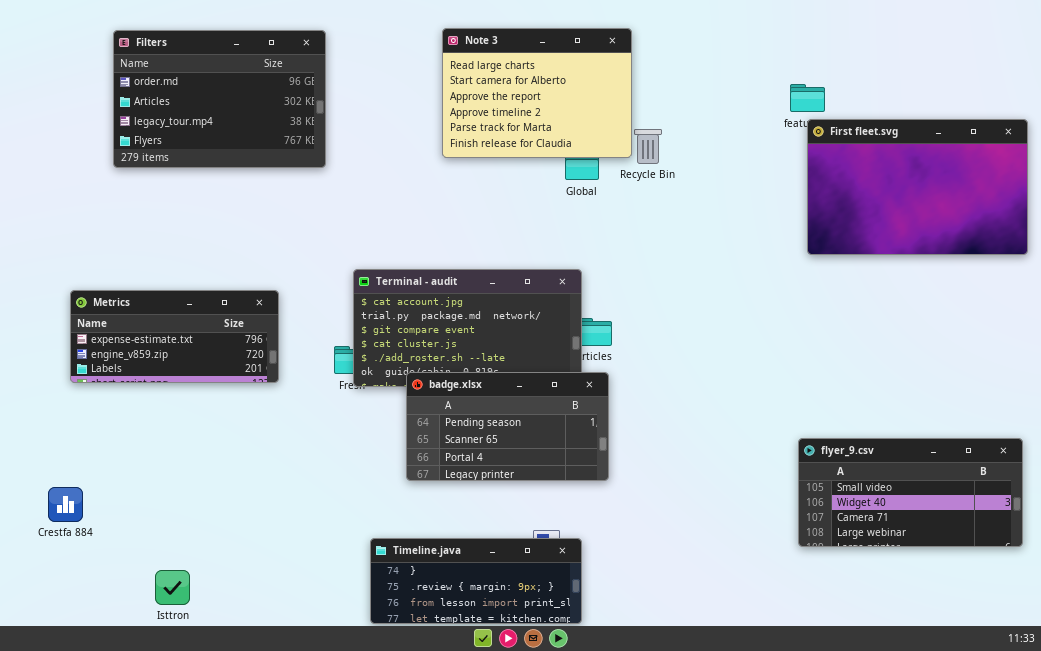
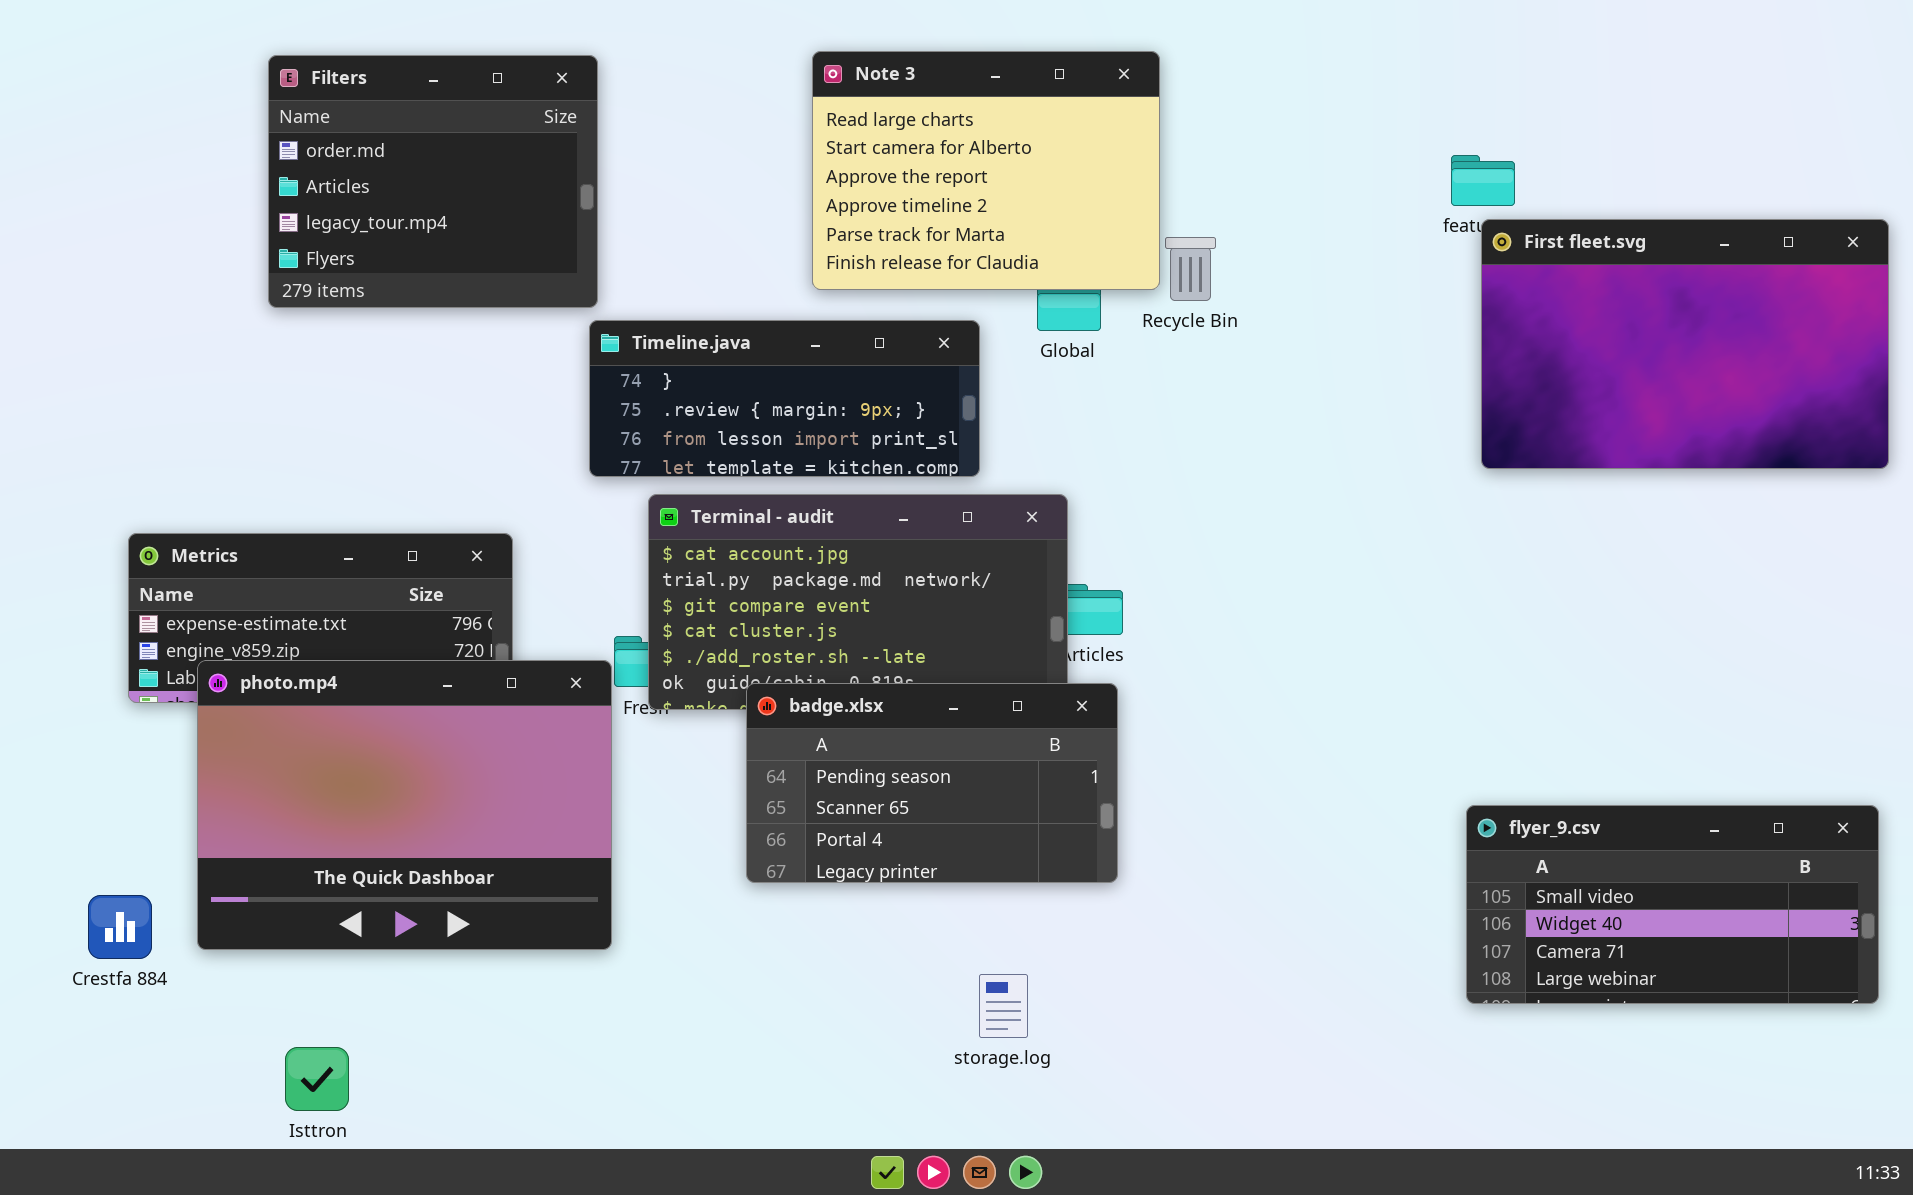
Filters: [113,30,326,168] -> [268,55,598,308], resized
photo.mp4: none -> [197,660,612,950], opened
Timeline.java: [370,538,582,624] -> [589,320,980,477], moved

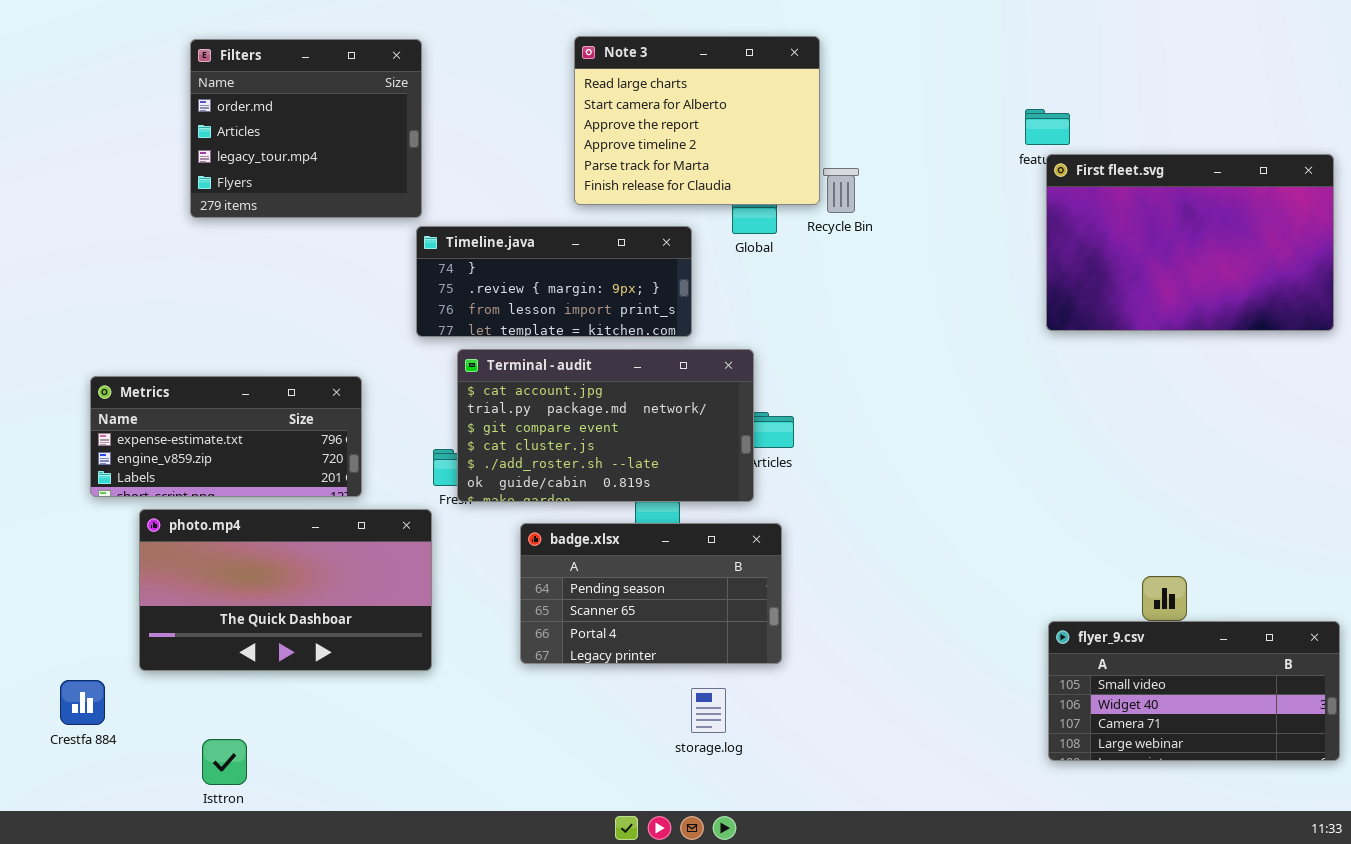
photo.mp4: [197,660,612,950] -> [139,509,432,671], resized
badge.xlsx: [746,683,1118,883] -> [520,523,782,664], moved
flyer_9.csv: [1466,805,1879,1004] -> [1048,621,1340,761], moved
Crestfa 884: [88,895,152,959] -> [60,680,105,725], moved

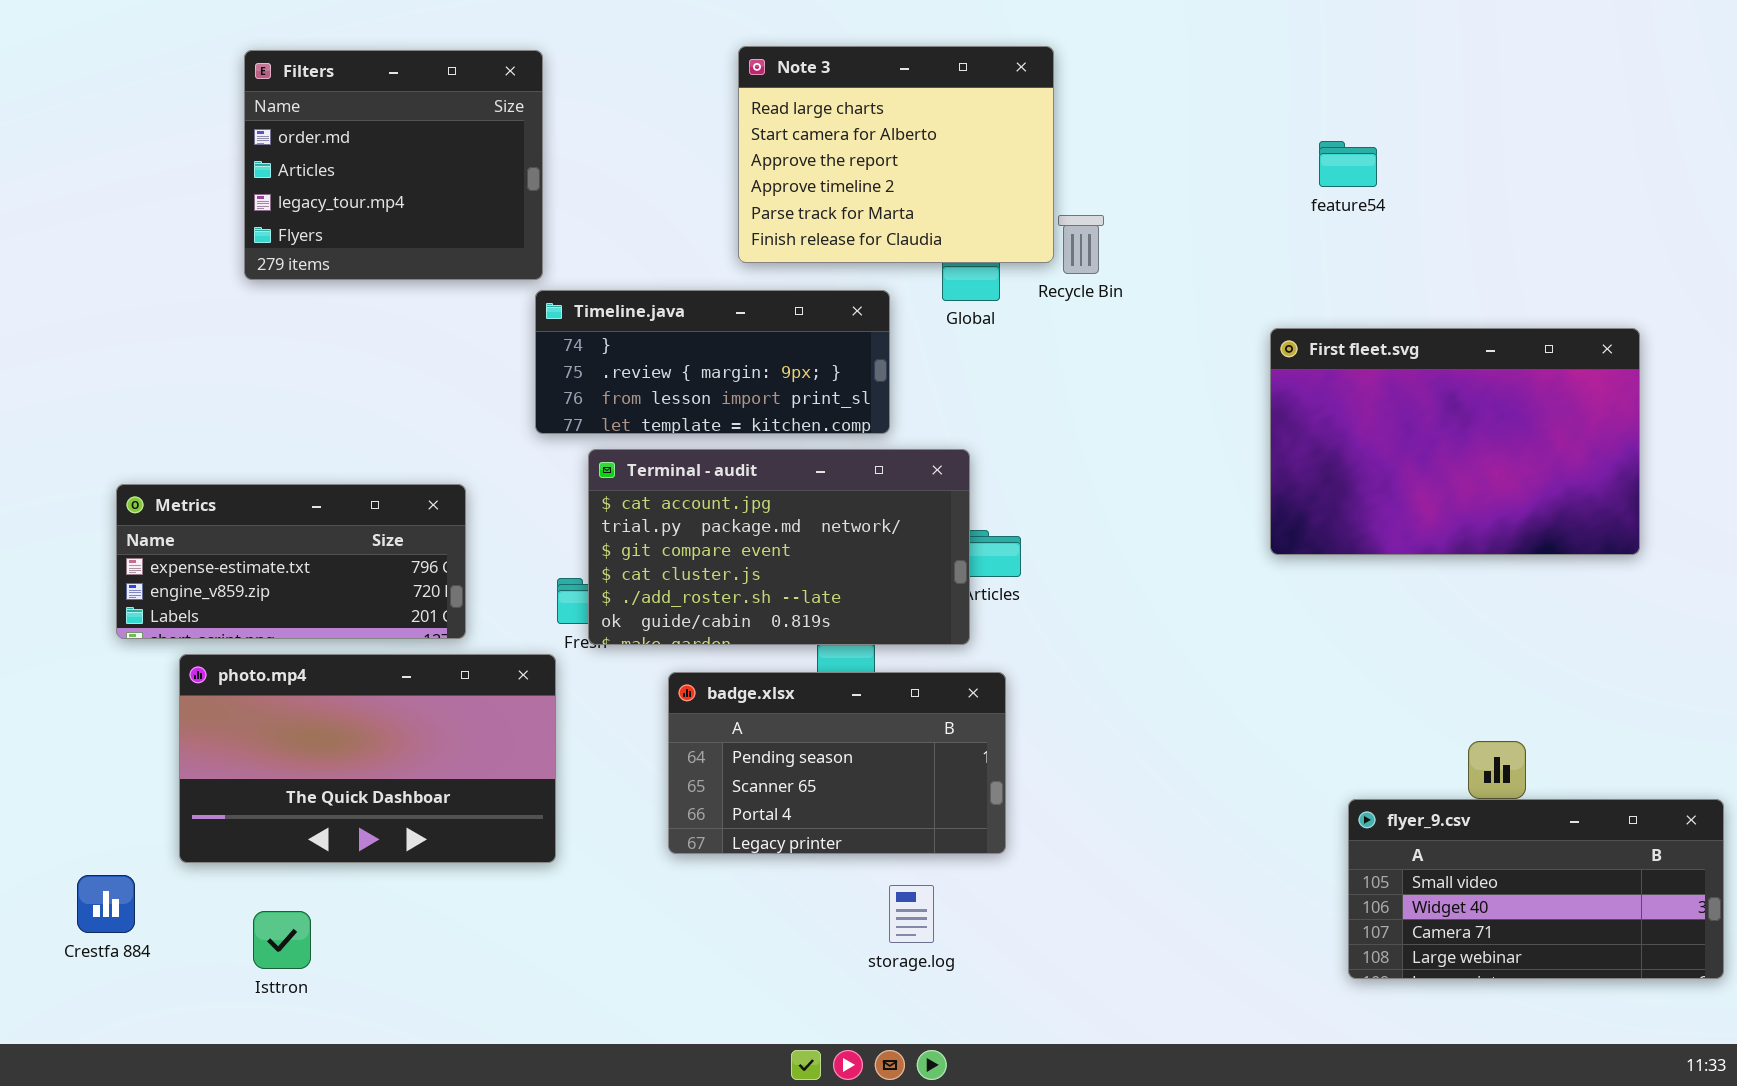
First fleet.svg: [1046,154,1334,331] -> [1270,328,1640,555], moved
Isttron: [202,739,247,785] -> [253,911,311,969], moved

